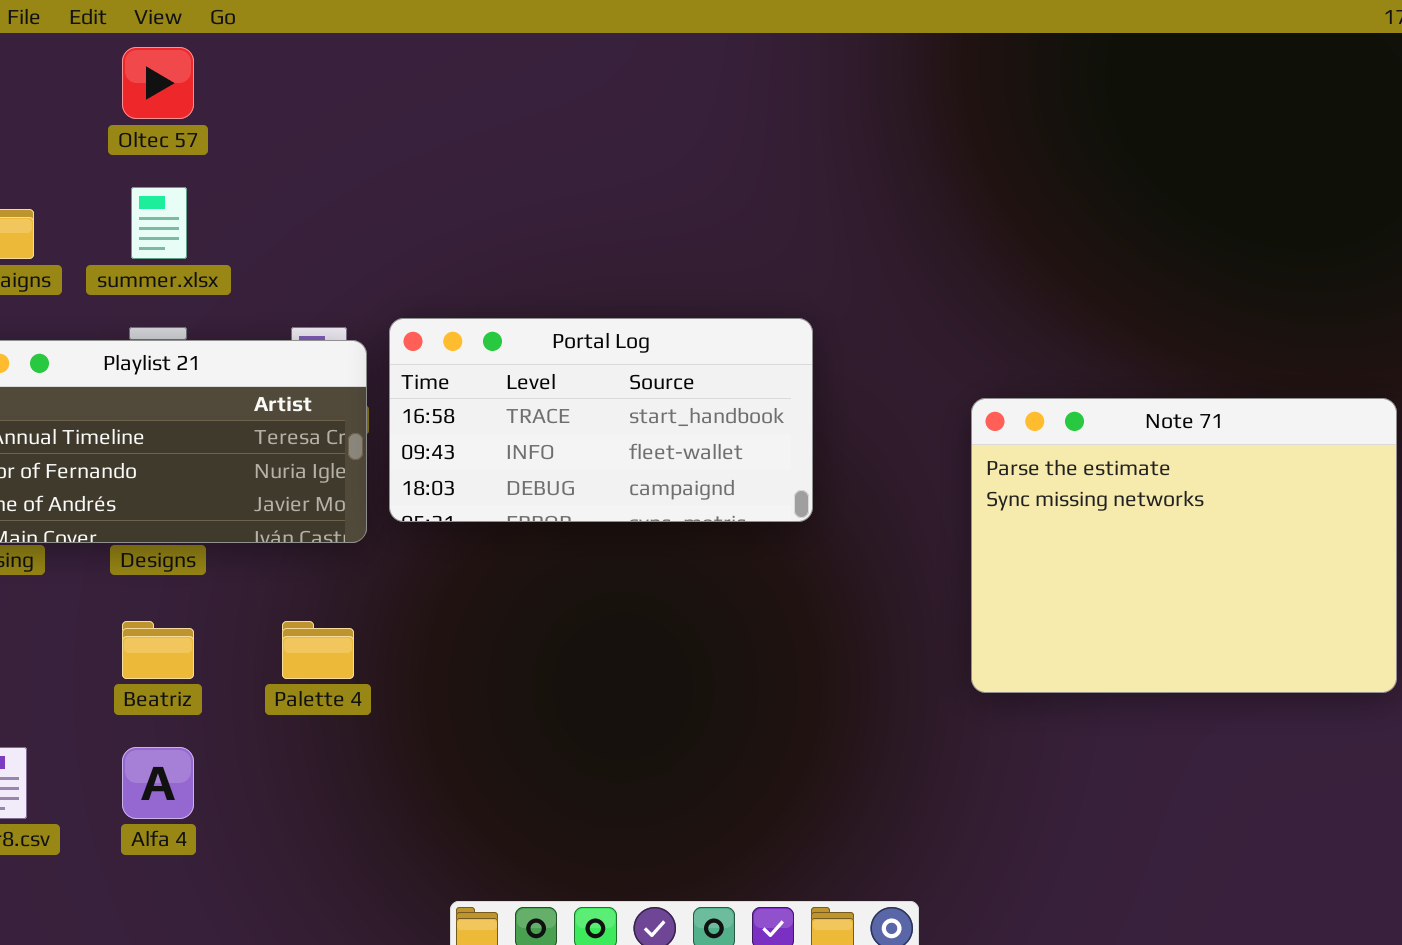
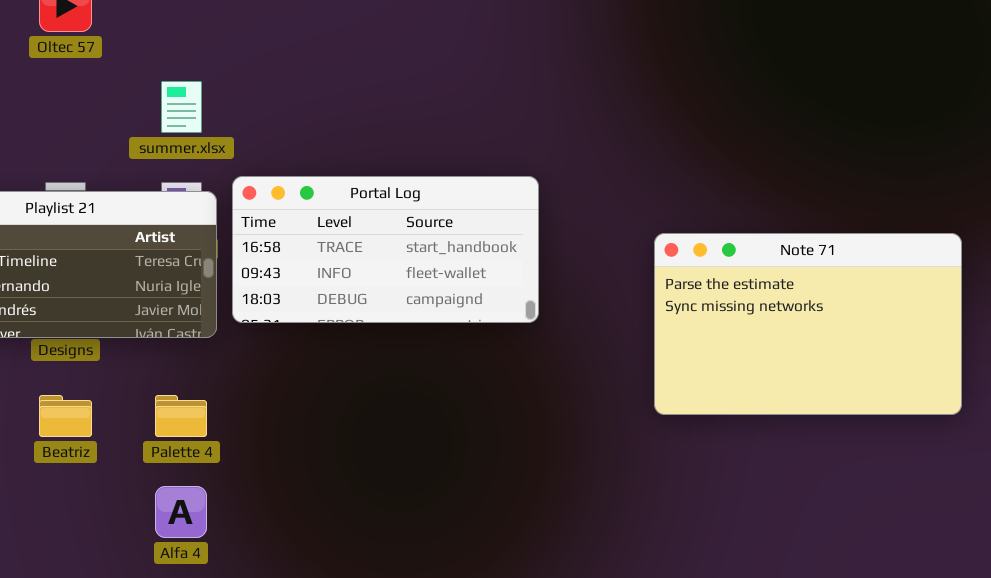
summer.xlsx: [131,187,187,259] -> [161,81,202,133], moved
Note 71: [971,398,1397,693] -> [654,233,962,415], resized
Alfa 4: [122,747,194,819] -> [155,486,207,538], moved

